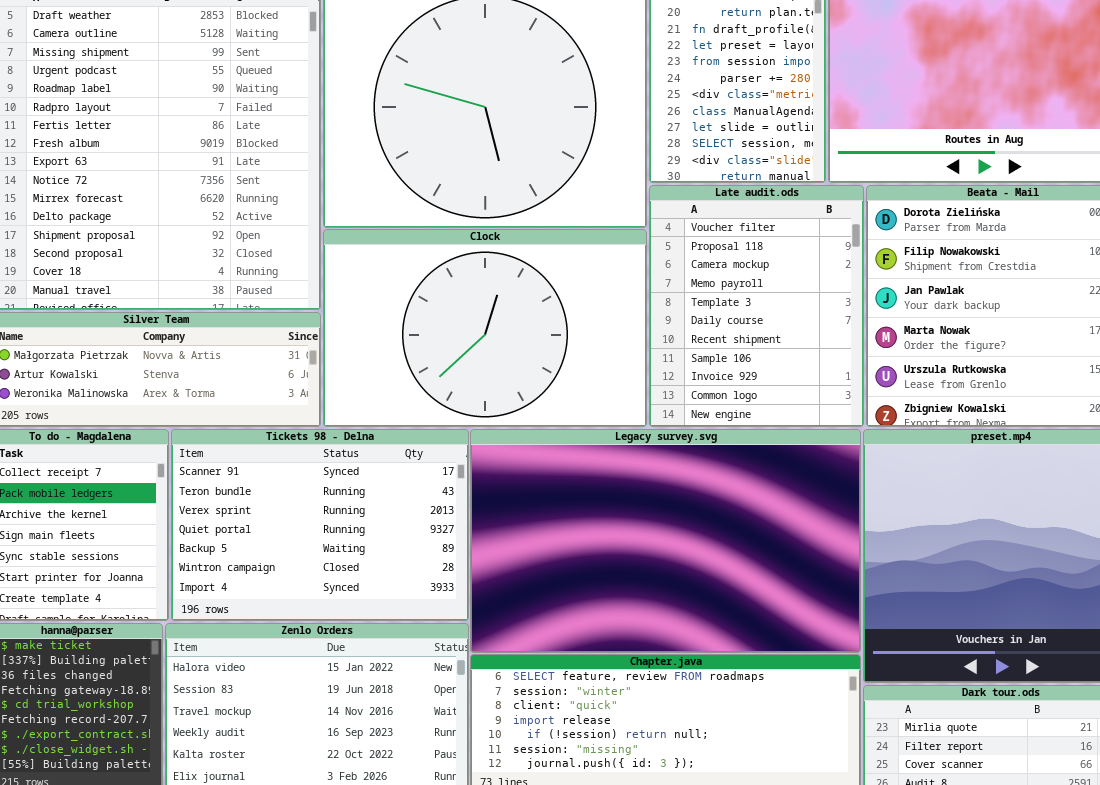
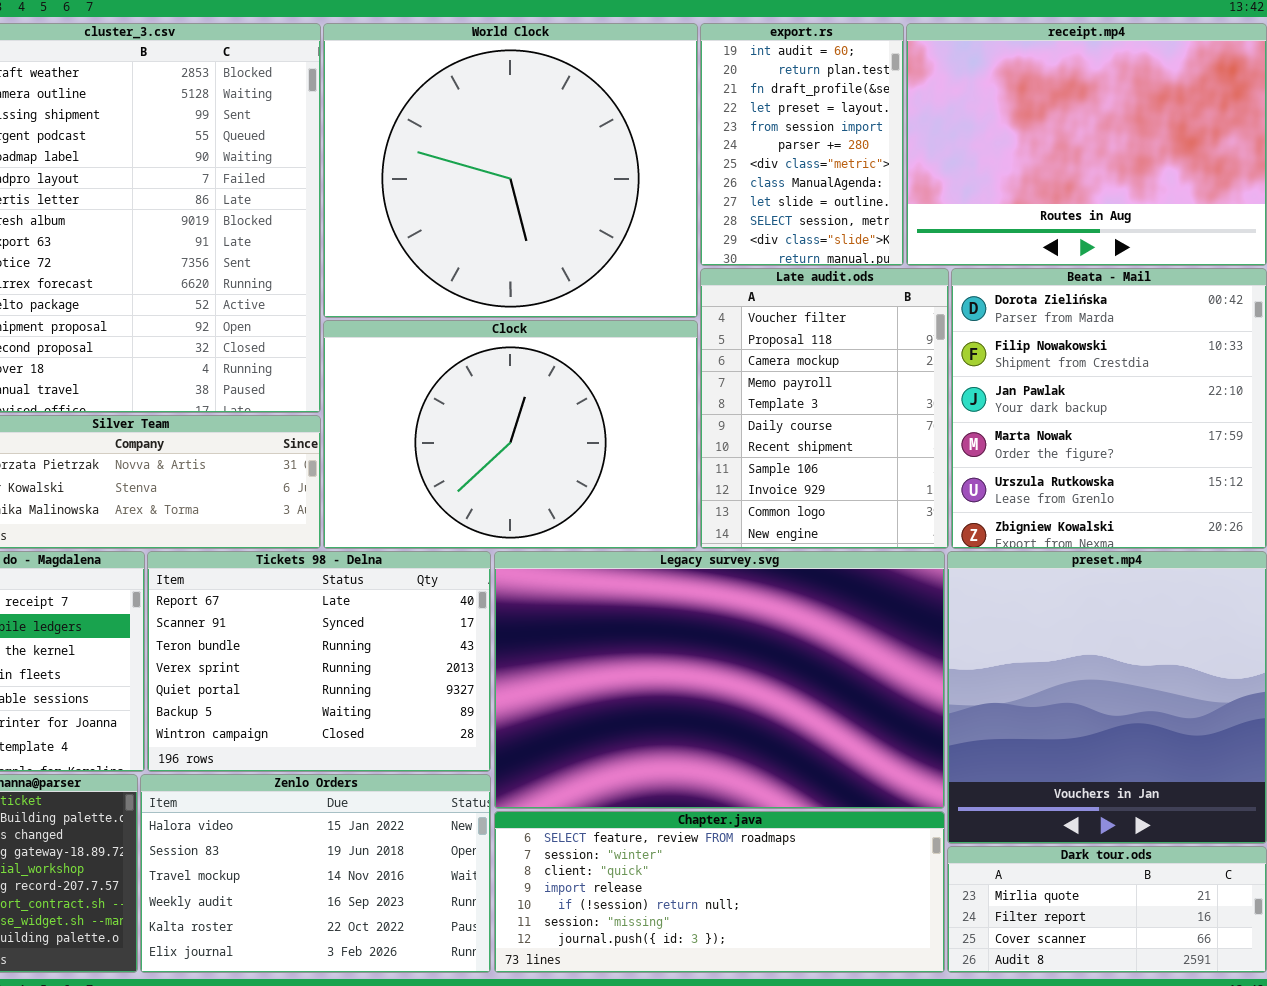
Tickets 98 - Delna: [171,429,469,621] -> [147,551,491,772], scrolled up 1 row

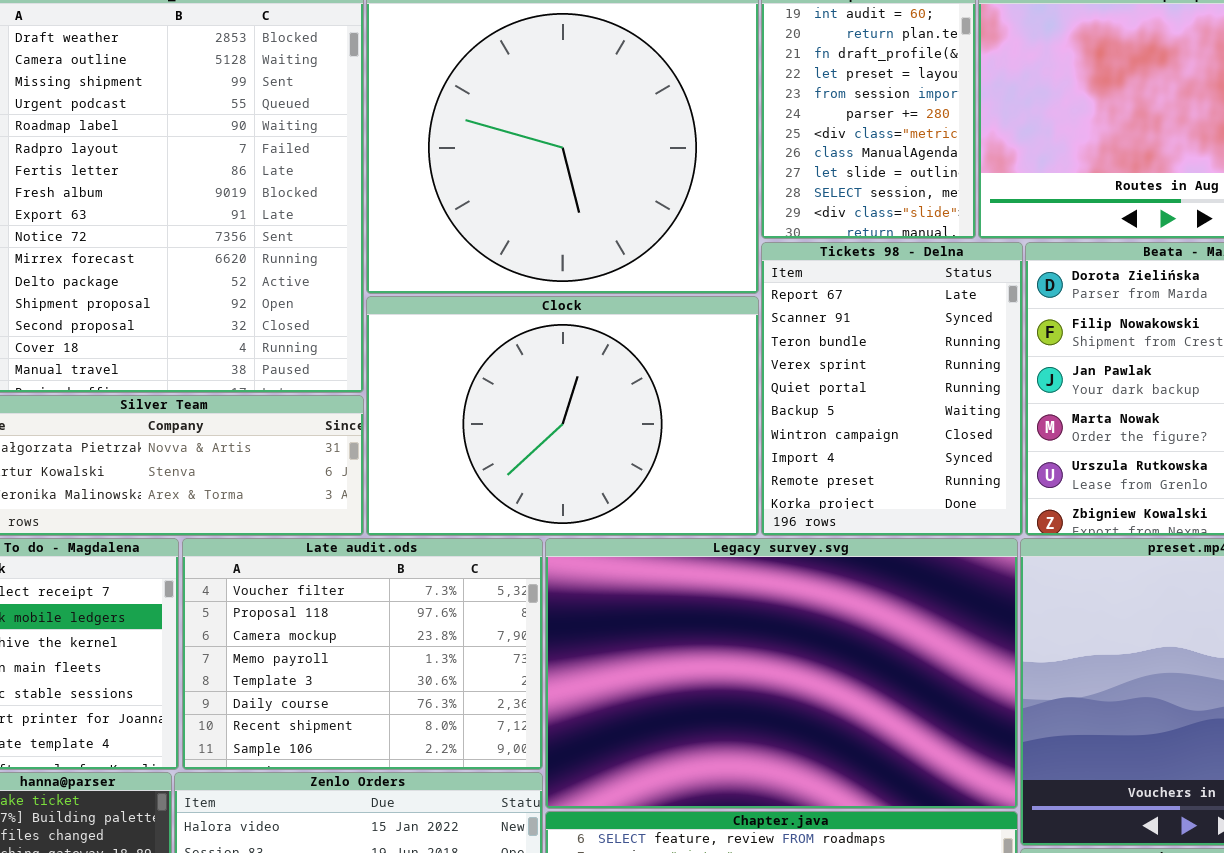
Late audit.ods: [700,268,949,549] -> [182,538,543,770], moved, resized
Tickets 98 - Delna: [147,551,491,772] -> [761,242,1023,536], moved, resized

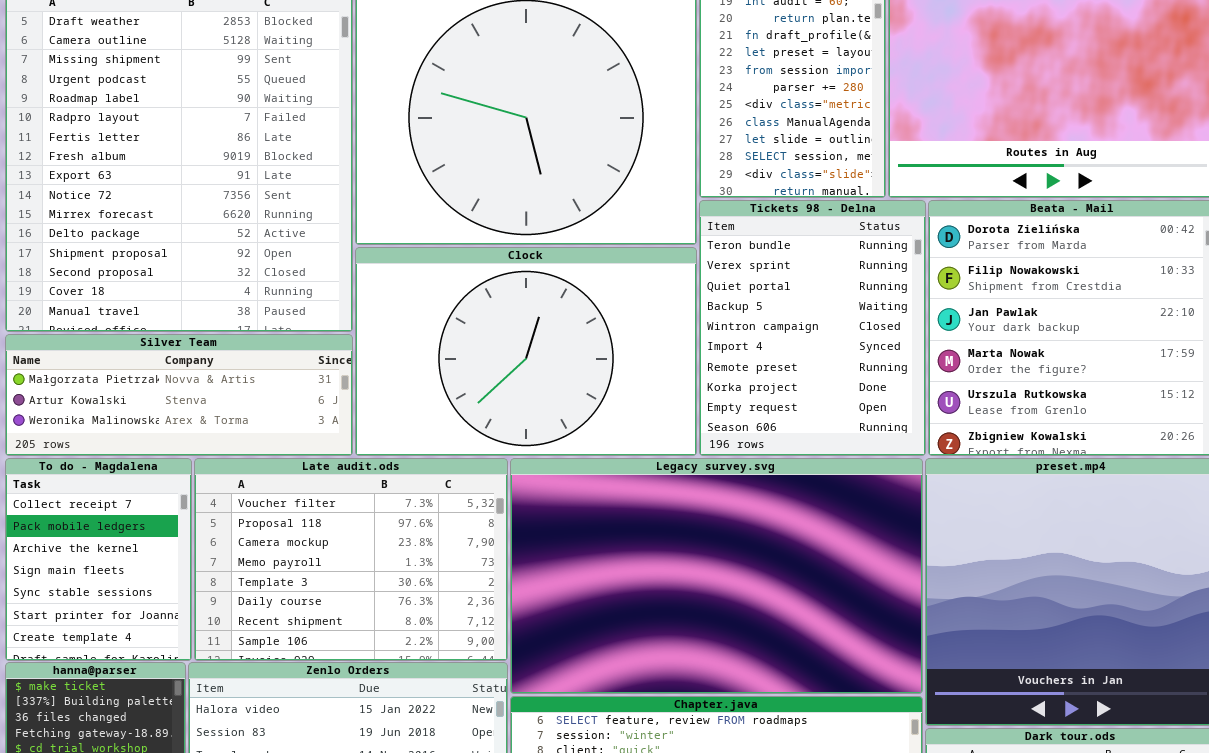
Tickets 98 - Delna: [761,242,1023,536] -> [699,200,926,456], scrolled down 2 rows

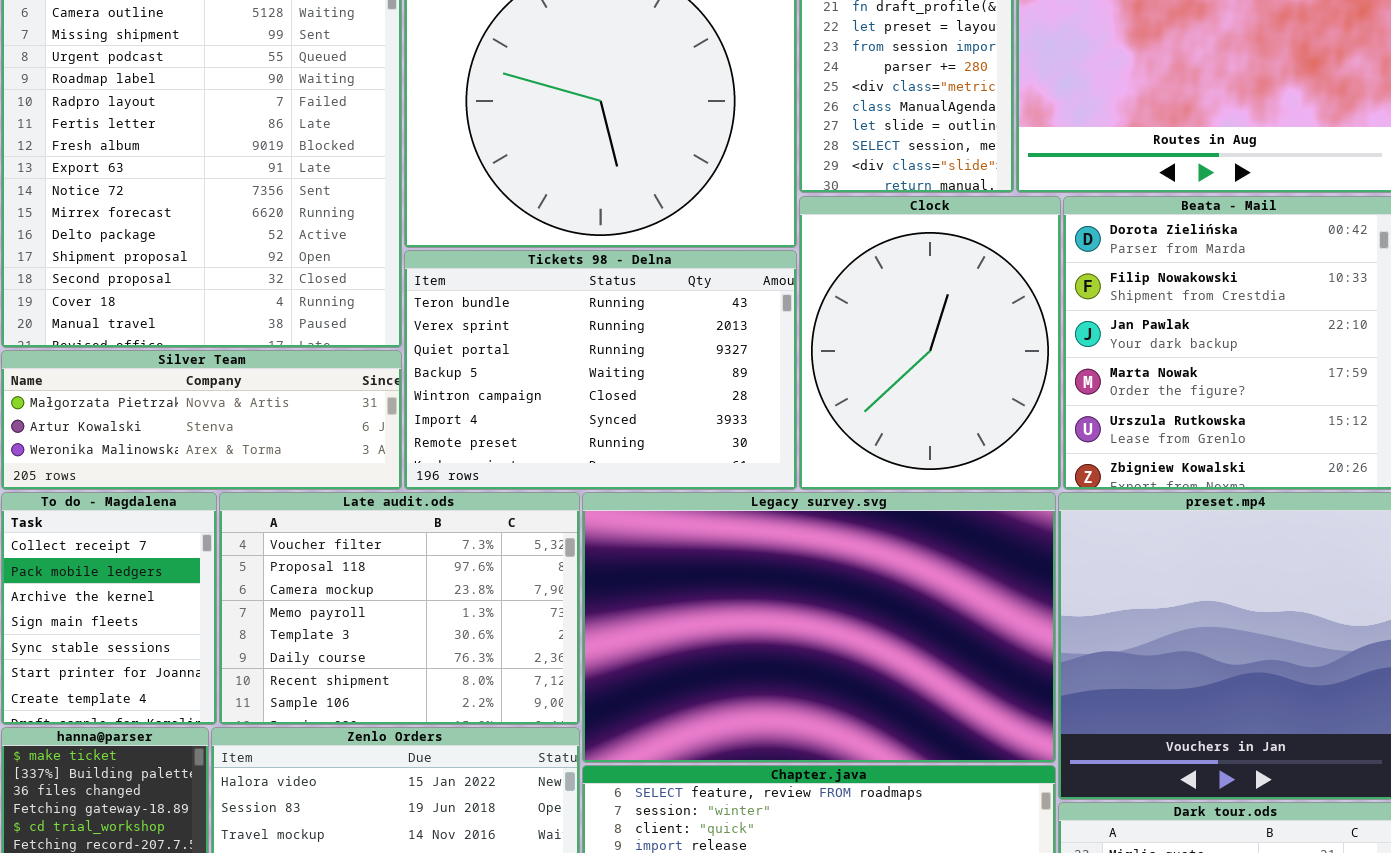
Tickets 98 - Delna: [699,200,926,456] -> [404,250,797,490], moved, resized
Clock: [355,247,697,456] -> [799,196,1061,490], moved, resized

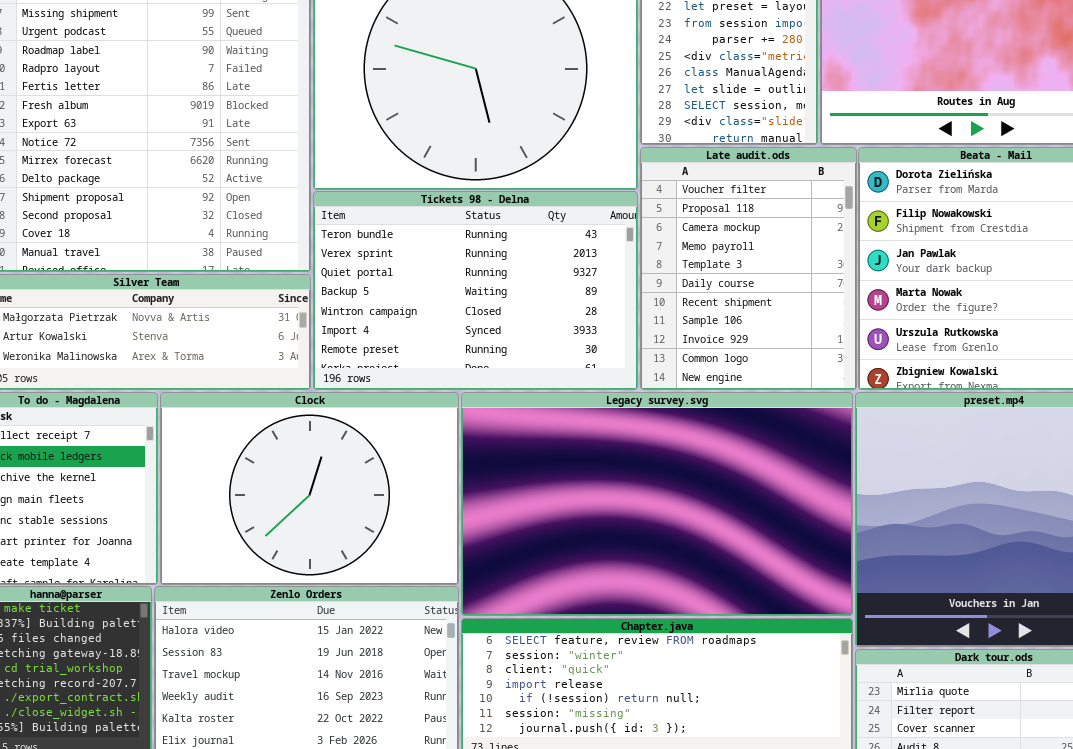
Clock: [799,196,1061,490] -> [160,392,459,585], moved, resized
Late audit.ods: [219,492,580,725] -> [640,147,857,390], moved, resized

